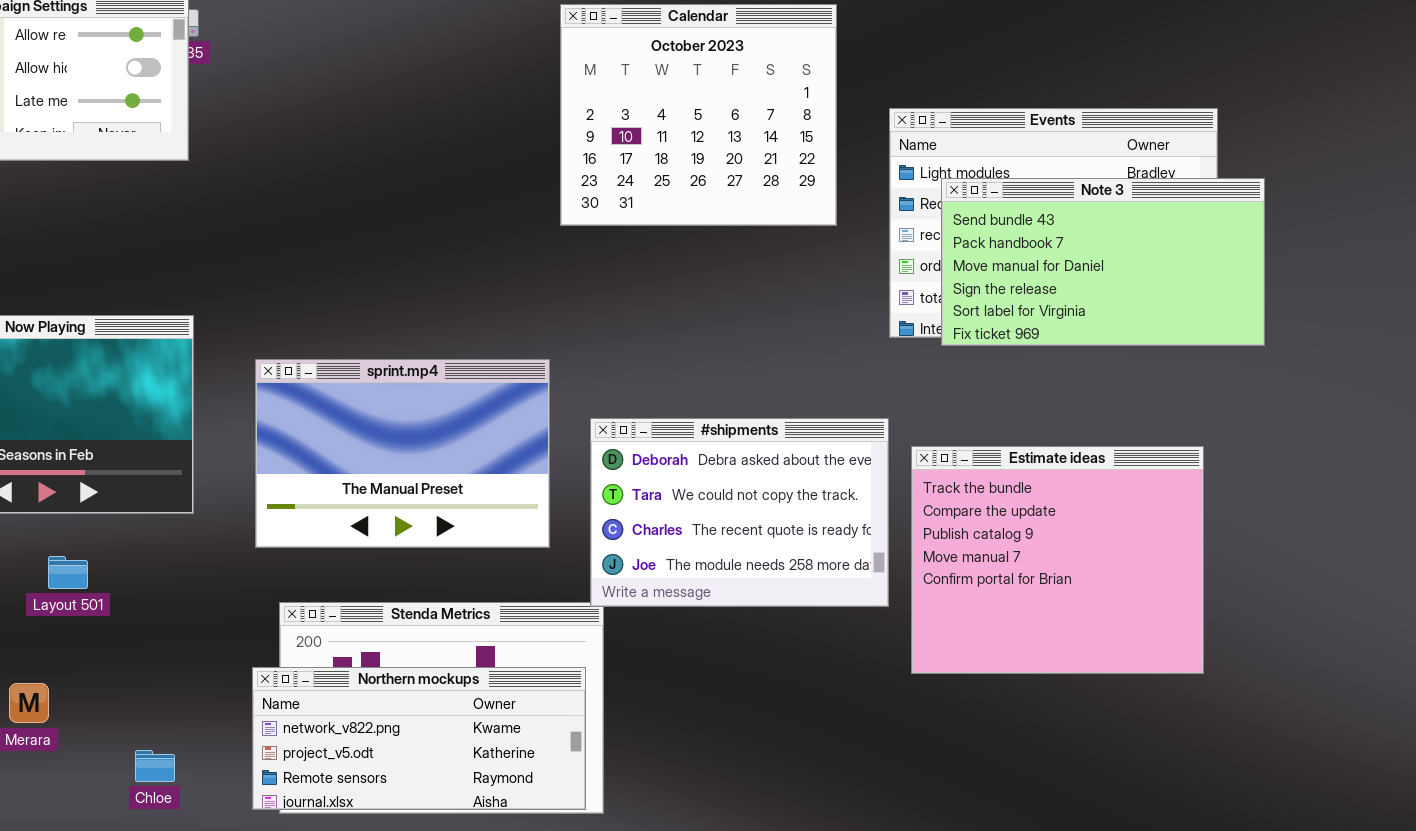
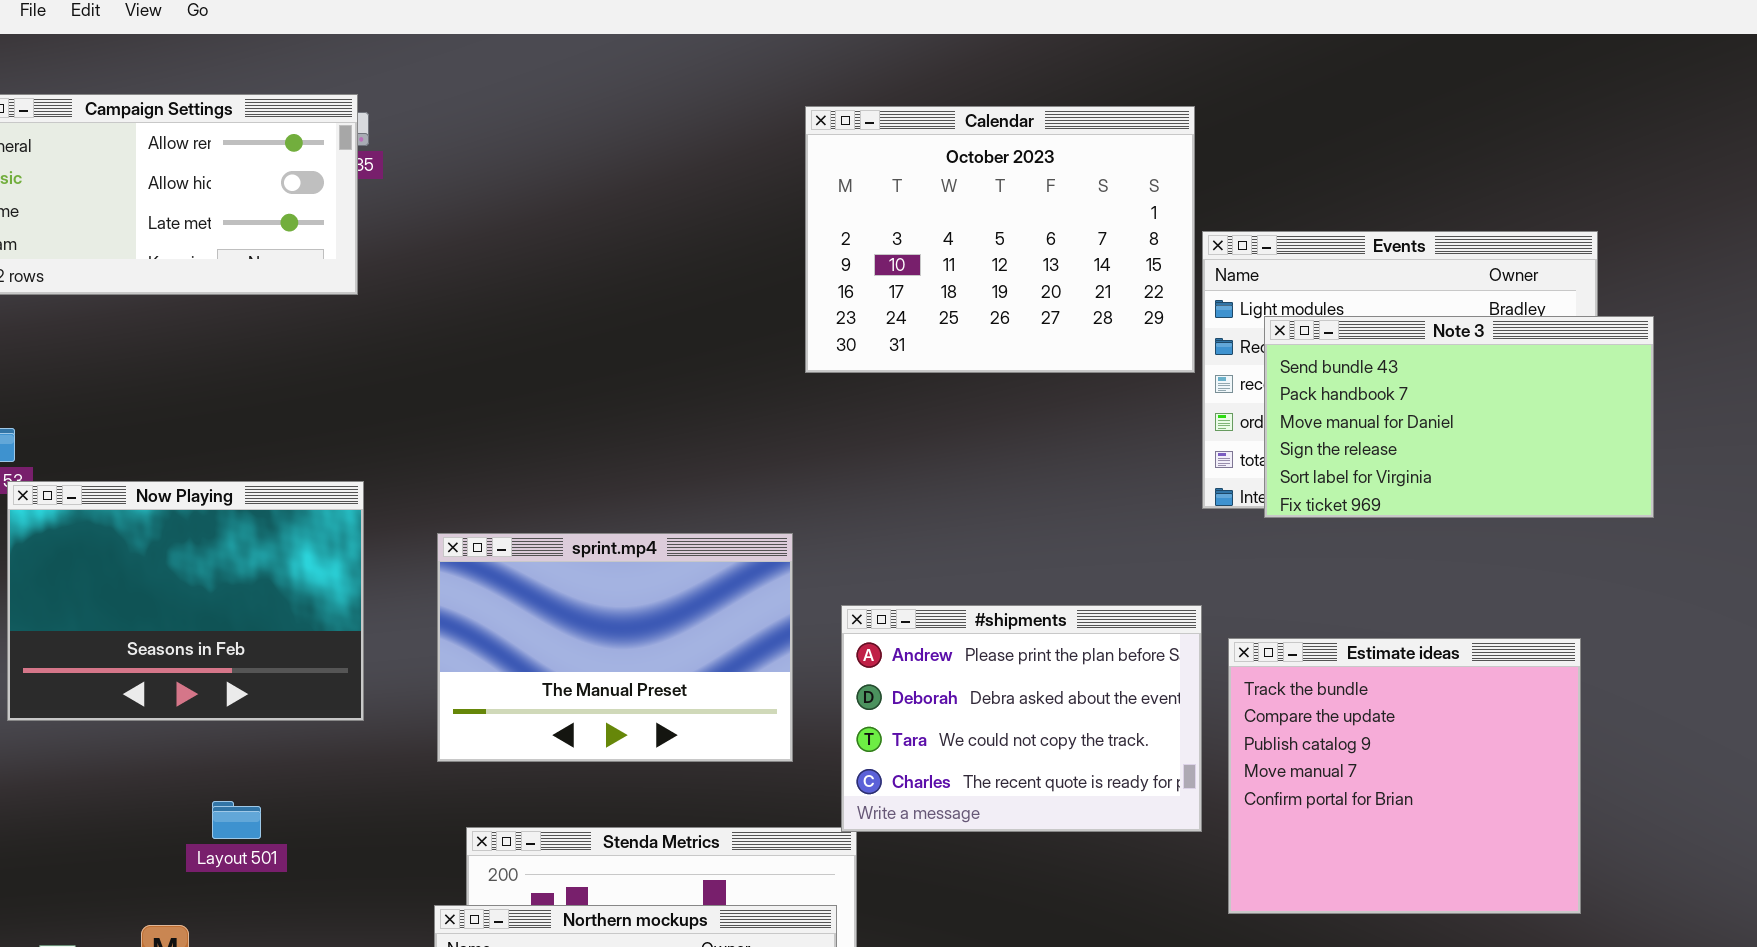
Calendar: [560,4,837,226] -> [805,106,1195,373], resized
#shipments: [590,418,889,607] -> [841,605,1202,832], scrolled up 1 row
Layout 501: [48,556,88,589] -> [212,801,261,839], moved

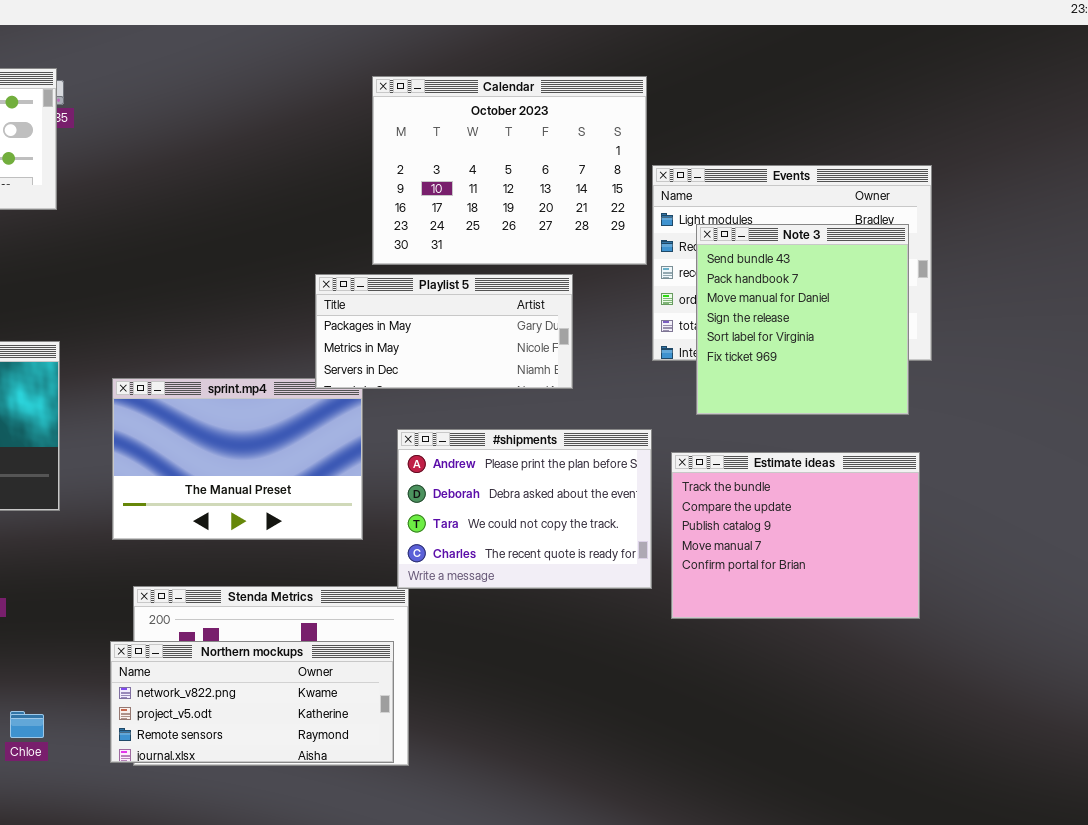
Note 3: [1264,316,1654,518] -> [696,224,909,415], resized
Playlist 5: none -> [315,274,573,389], opened
Estimate ideas: [1228,638,1581,914] -> [671,452,920,619], resized

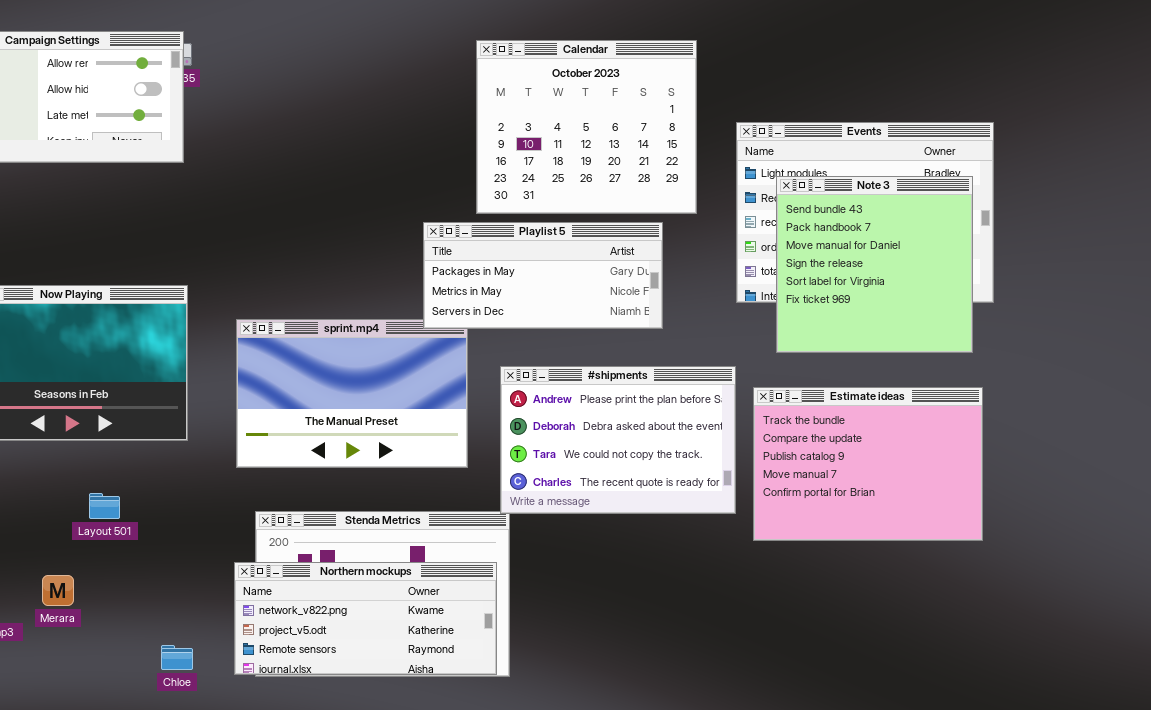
Calendar: [372,76,647,265] -> [476,40,697,214], resized
Chloe: [10,711,44,738] -> [161,645,193,670], moved

